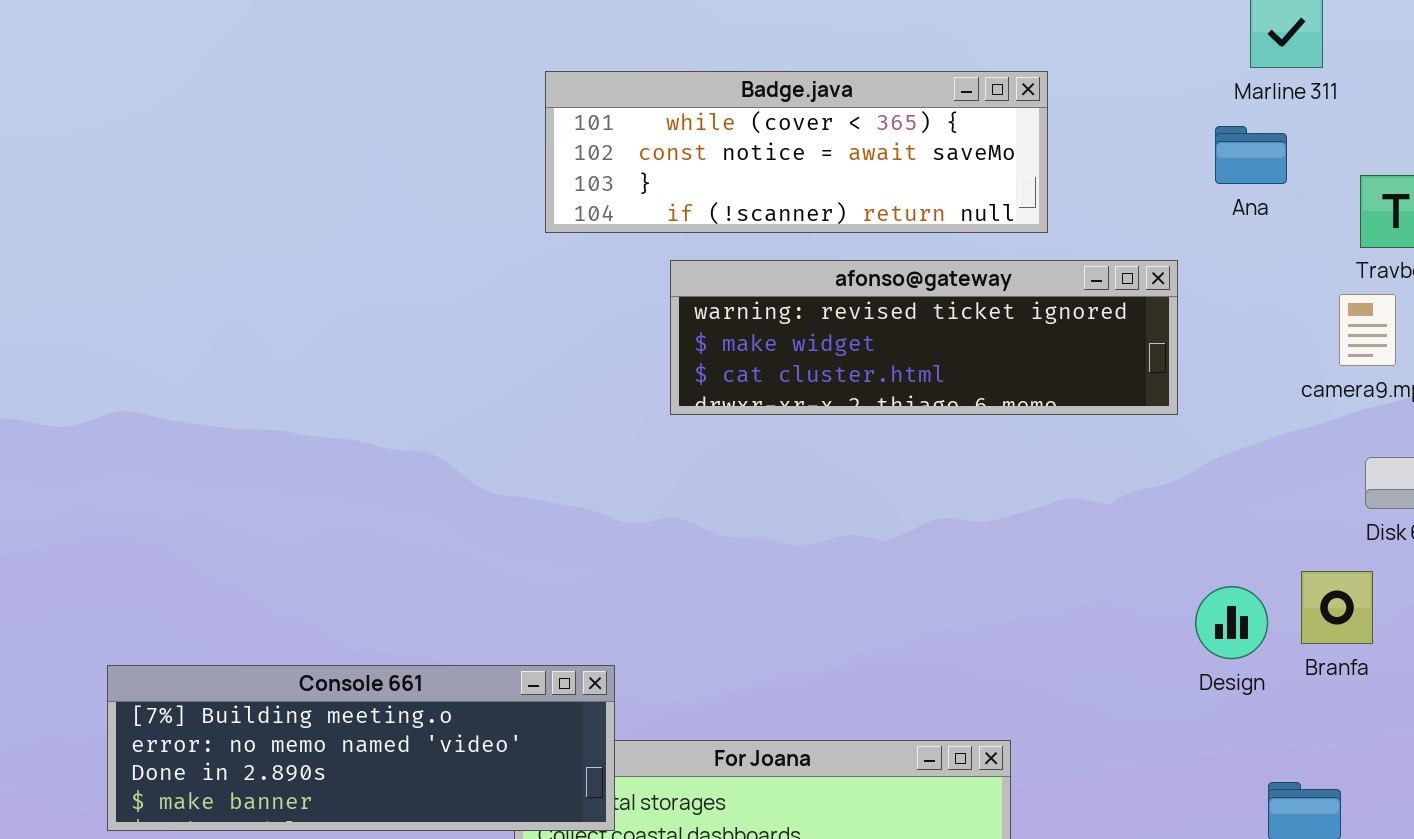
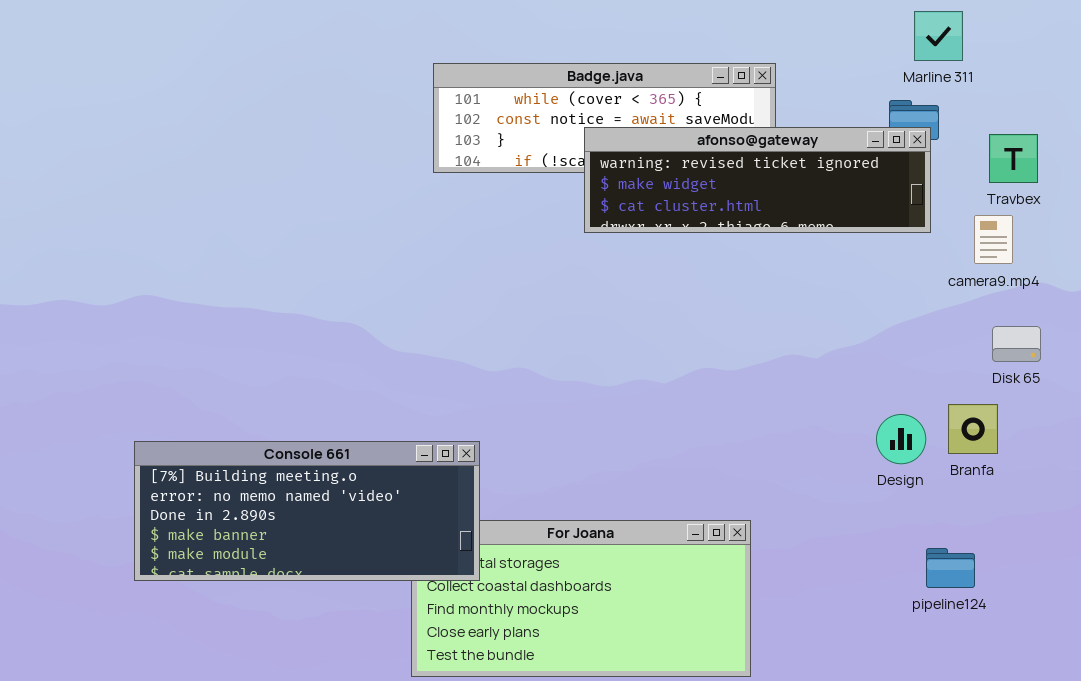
afonso@gateway: [670,260,1178,415] -> [584,127,931,233], moved
Console 661: [107,665,615,831] -> [134,441,480,581], resized

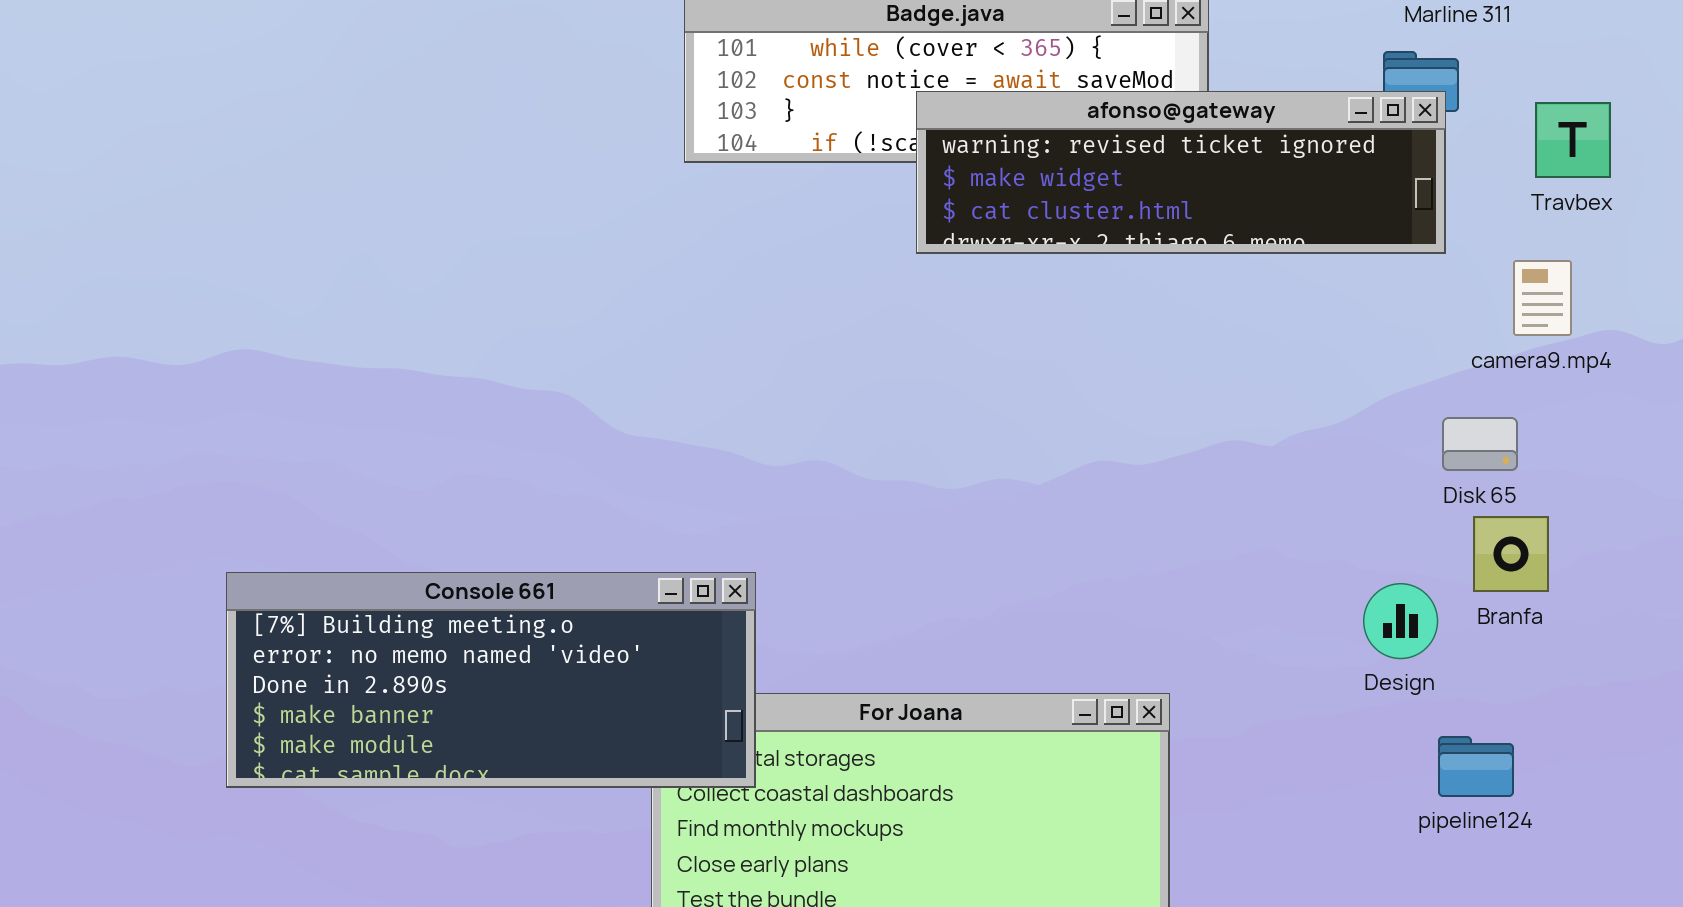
camera9.mp4: [974,215,1013,264] -> [1513,260,1572,336], moved
Disk 65: [992,326,1041,362] -> [1442,417,1518,471], moved
Design: [876,414,926,464] -> [1363,583,1438,659], moved

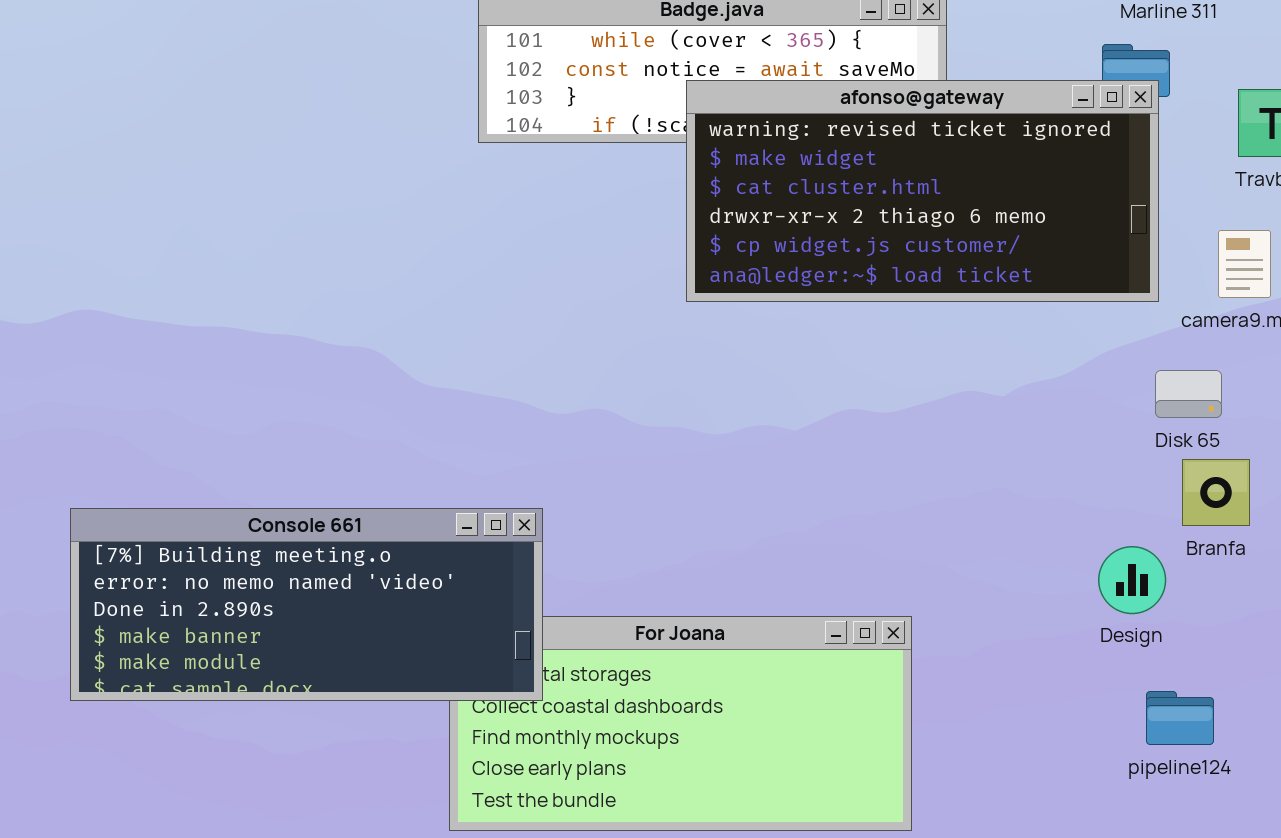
afonso@gateway: [916,91,1446,254] -> [686,80,1159,302], resized
Design: [1363,583,1438,659] -> [1098,546,1166,614], moved
pipeline124: [1438,736,1514,797] -> [1146,691,1214,745], moved

